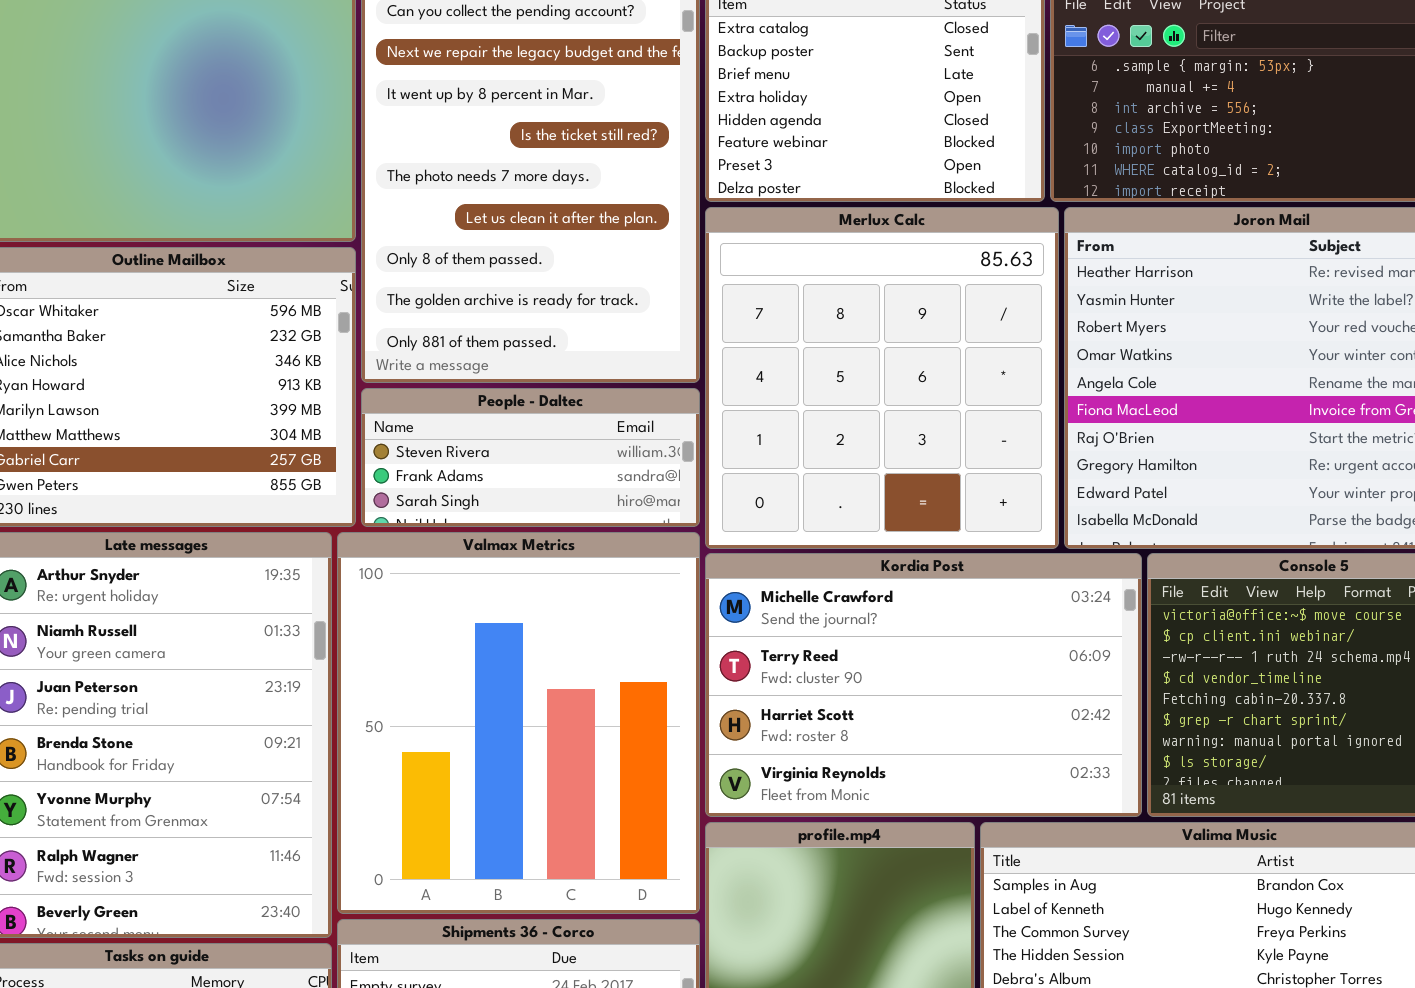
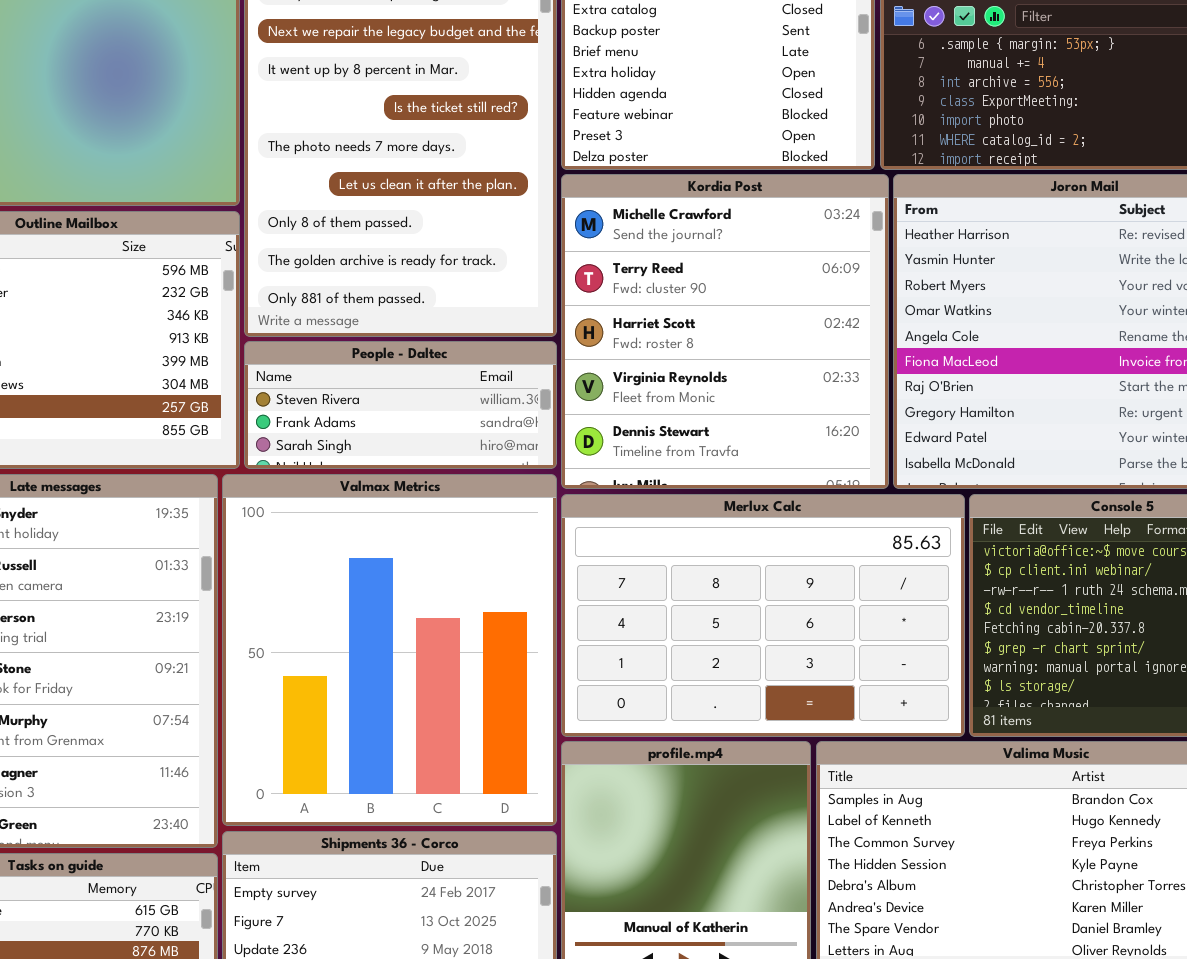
Merlux Calc: [705,207,1059,549] -> [561,494,965,737], moved, resized
Kordia Post: [705,553,1142,817] -> [561,174,889,489], moved, resized

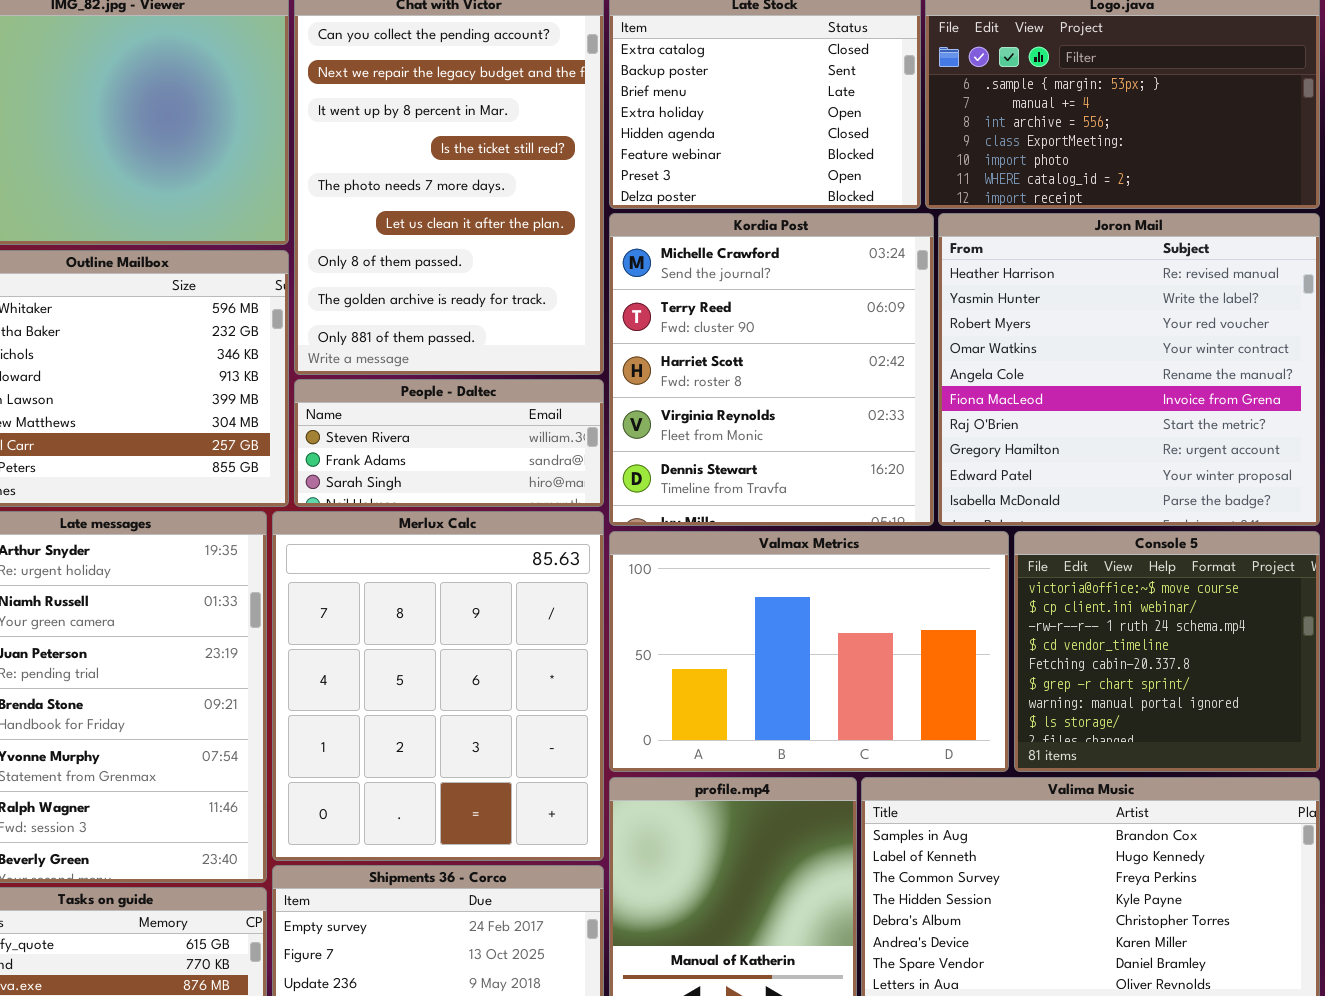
Valmax Metrics: [222,474,557,826] -> [609,531,1009,772], moved, resized
Merlux Calc: [561,494,965,737] -> [272,511,604,861], moved, resized

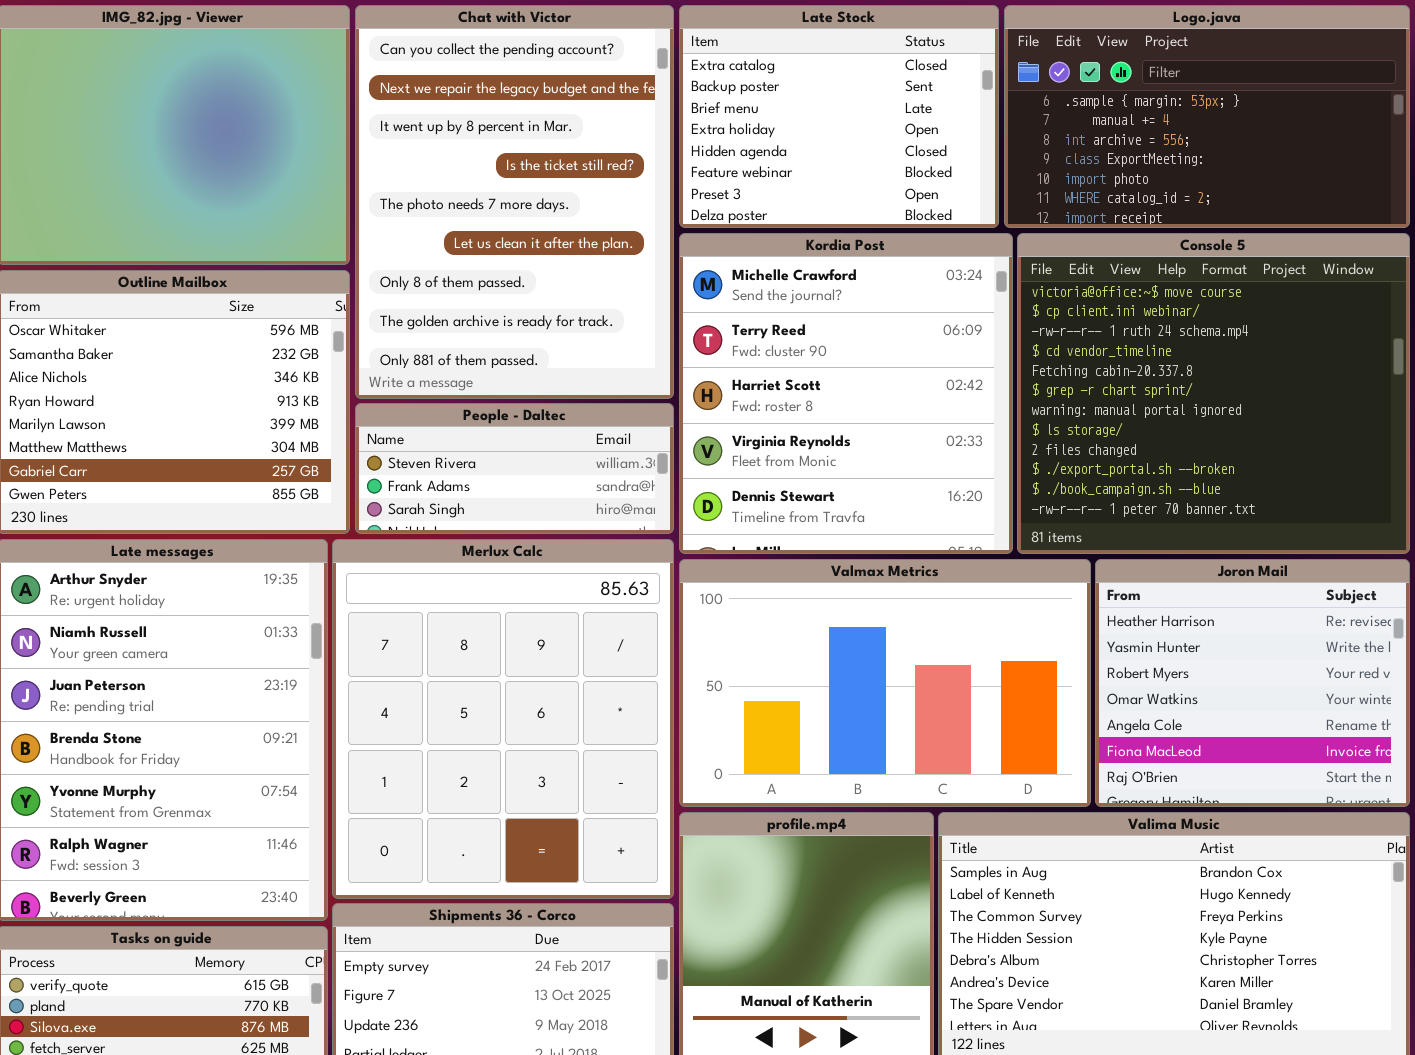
Joron Mail: [938,213,1320,526] -> [1095,559,1410,807], moved, resized
Console 5: [1014,531,1320,772] -> [1017,233,1410,554], moved, resized

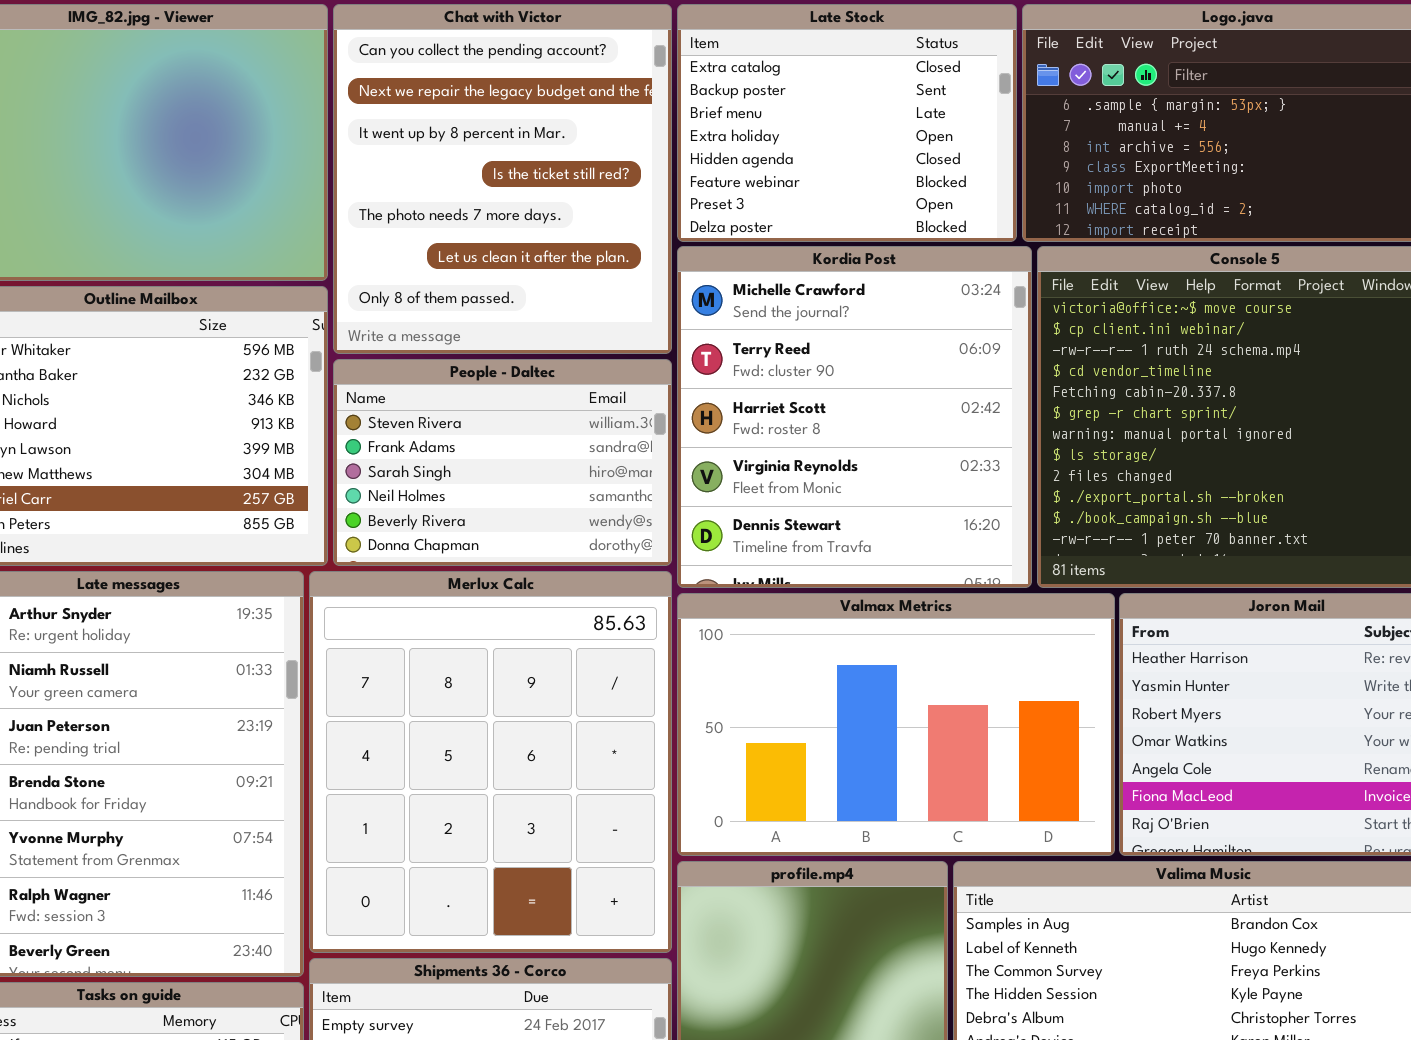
Chat with Victor: [355,5,674,399] -> [333,4,672,354], resized
People - Daltec: [355,403,674,534] -> [333,359,672,566], resized

